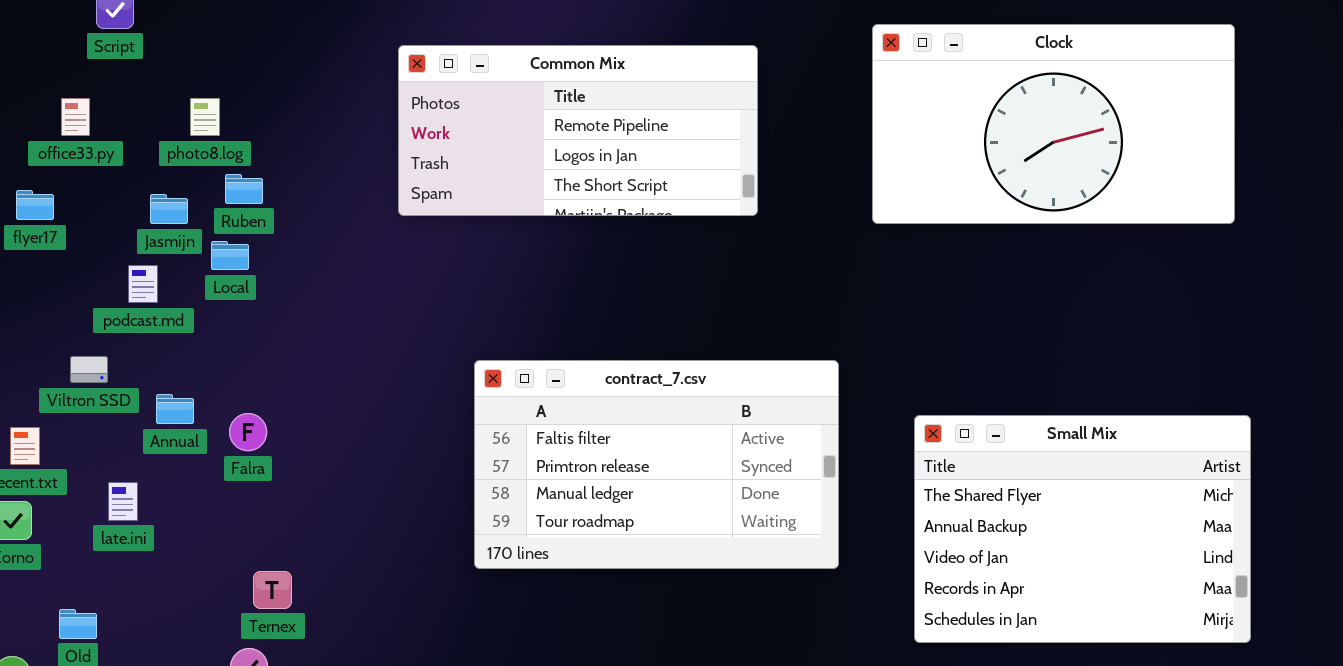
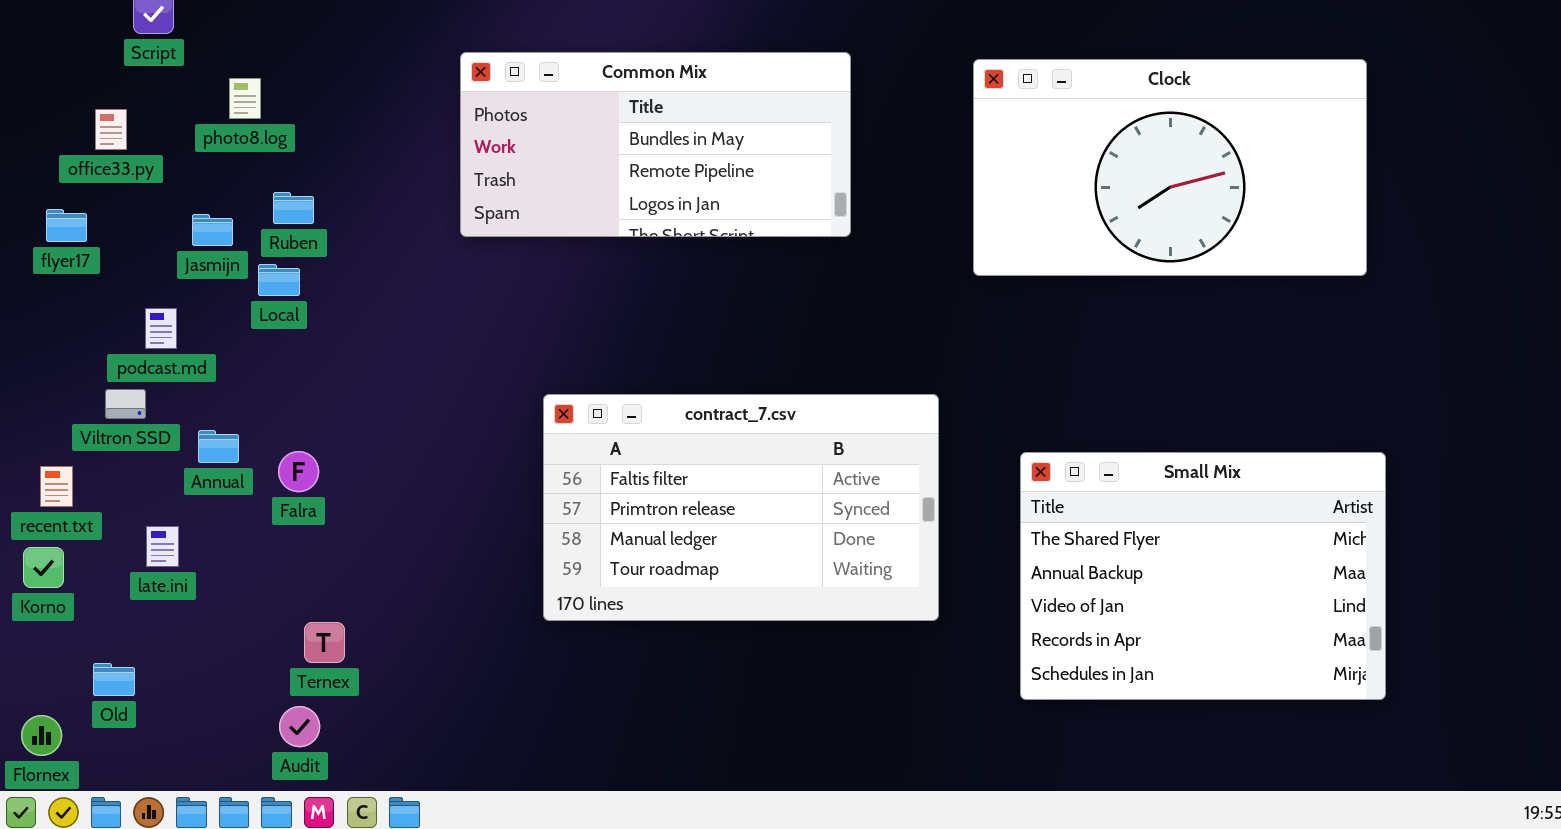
Clock: [872,24,1235,224] -> [973,59,1367,276], moved
Common Mix: [398,45,758,216] -> [460,52,851,237], scrolled up 1 row
photo8.log: [190,98,220,136] -> [229,78,261,119], moved
podcast.md: [128,265,158,303] -> [145,308,177,349], moved

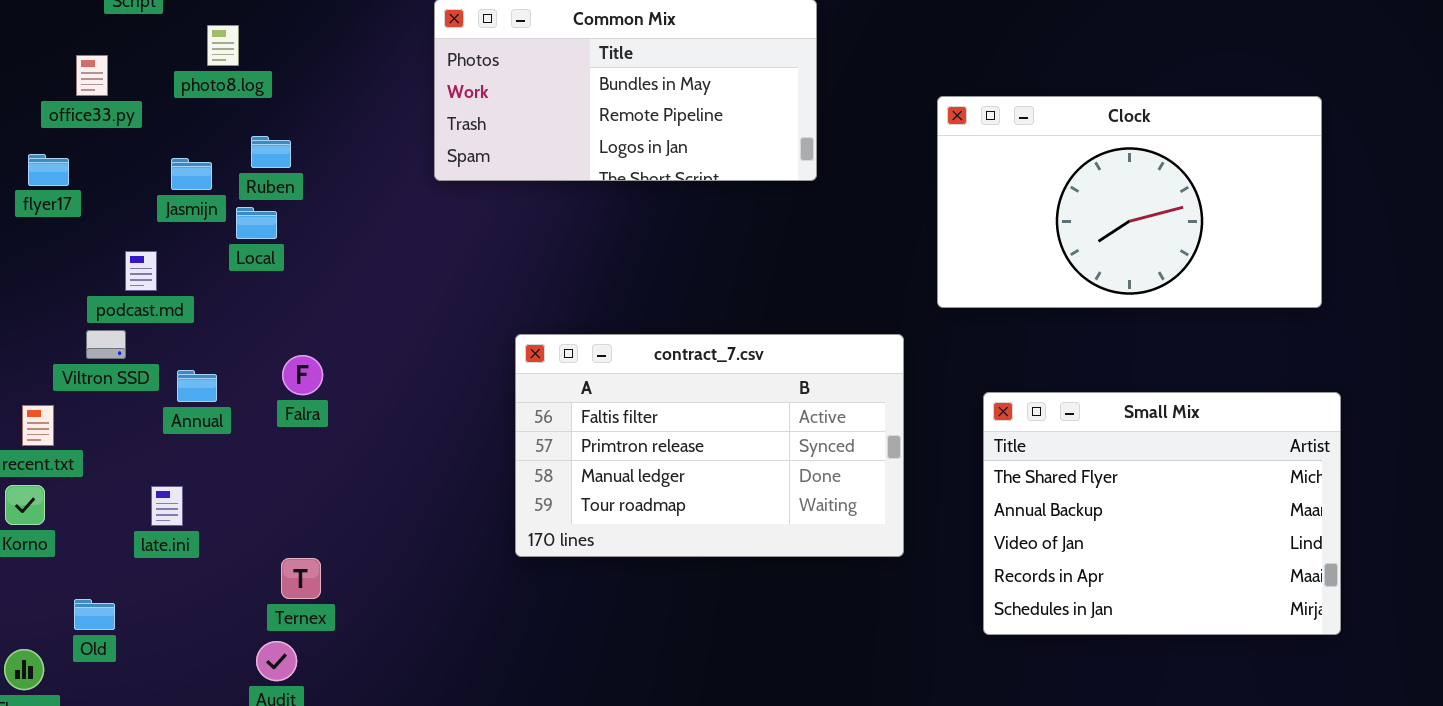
Clock: [973,59,1367,276] -> [937,96,1322,308], moved
Falra: [278,451,319,492] -> [282,355,323,395], moved
late.ini: [146,526,179,567] -> [151,486,183,526], moved

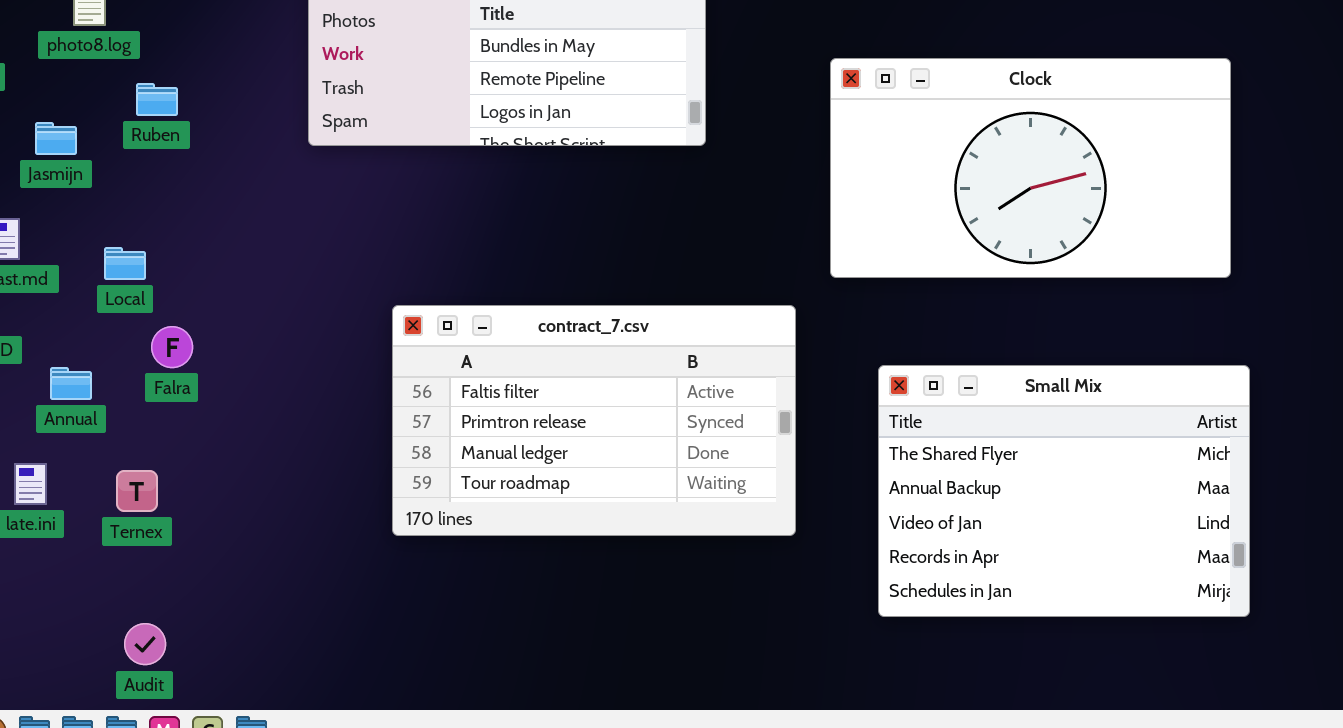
Ruben: [251,136,291,168] -> [136,83,178,116], moved
Local: [236,207,277,239] -> [104,247,146,280], moved
Annual: [177,370,217,402] -> [50,367,92,400], moved
Ternex: [281,558,321,599] -> [116,470,158,512], moved

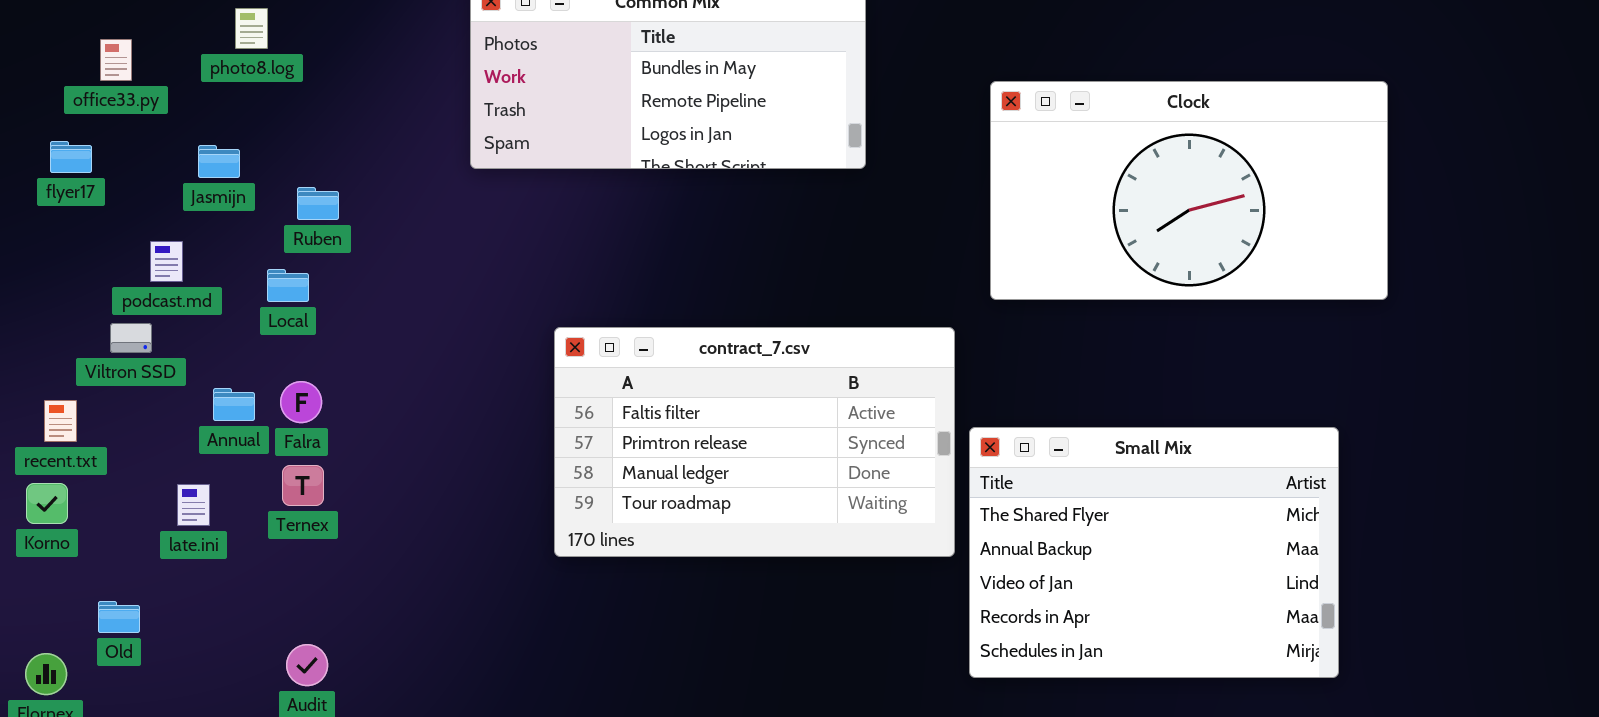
Ruben: [136,83,178,116] -> [297,187,339,220], moved
Falra: [151,326,193,368] -> [280,381,322,423], moved
Small Mix: [878,365,1250,617] -> [969,427,1339,678], moved
Ternex: [116,470,158,512] -> [282,465,324,506], moved

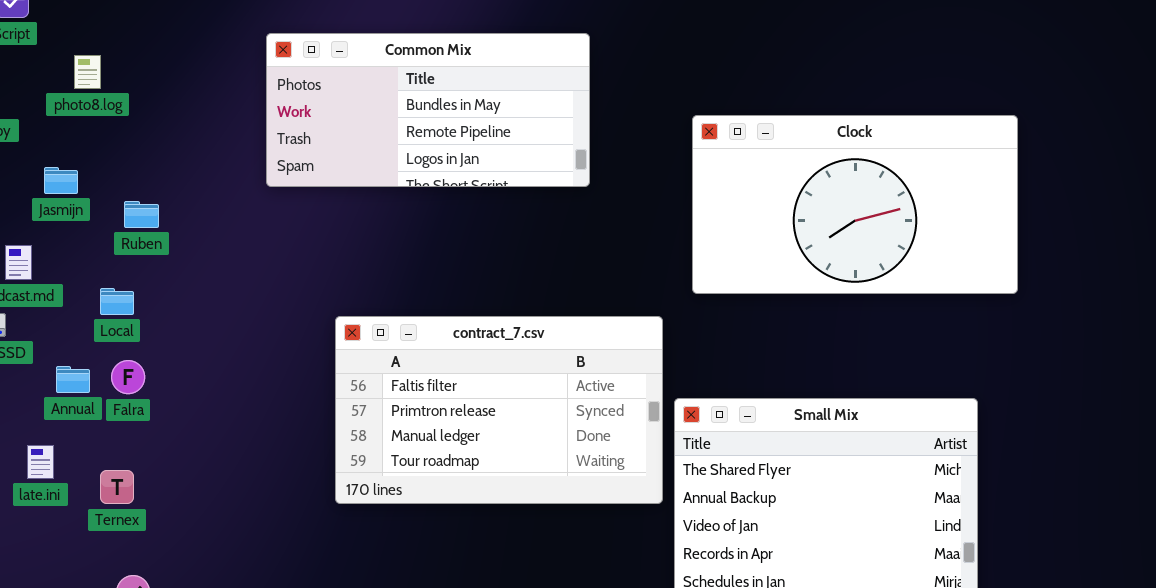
Local: [267,269,309,302] -> [100,288,134,315], moved
Ternex: [282,465,324,506] -> [100,470,134,504], moved

